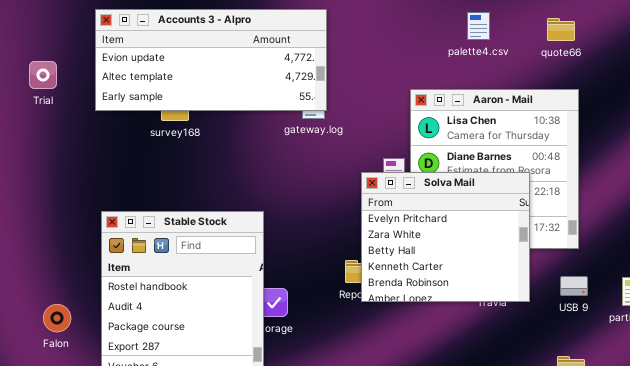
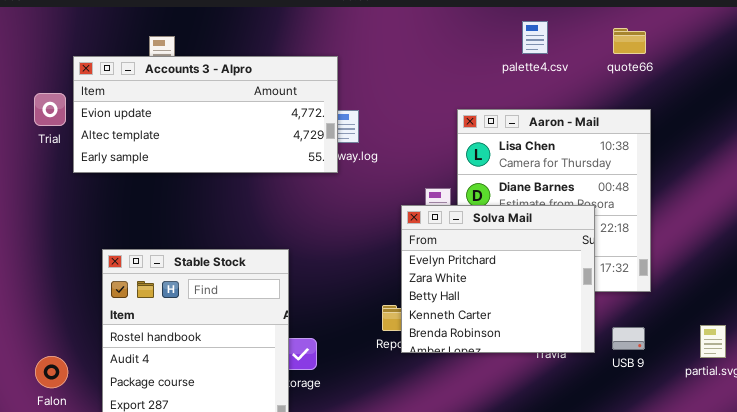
Accounts 3 - Alpro: [95,9,327,111] -> [73,56,338,173], moved
Trial: [29,61,57,89] -> [34,93,66,126], moved
USB 9: [560,276,588,296] -> [612,327,645,350], moved

